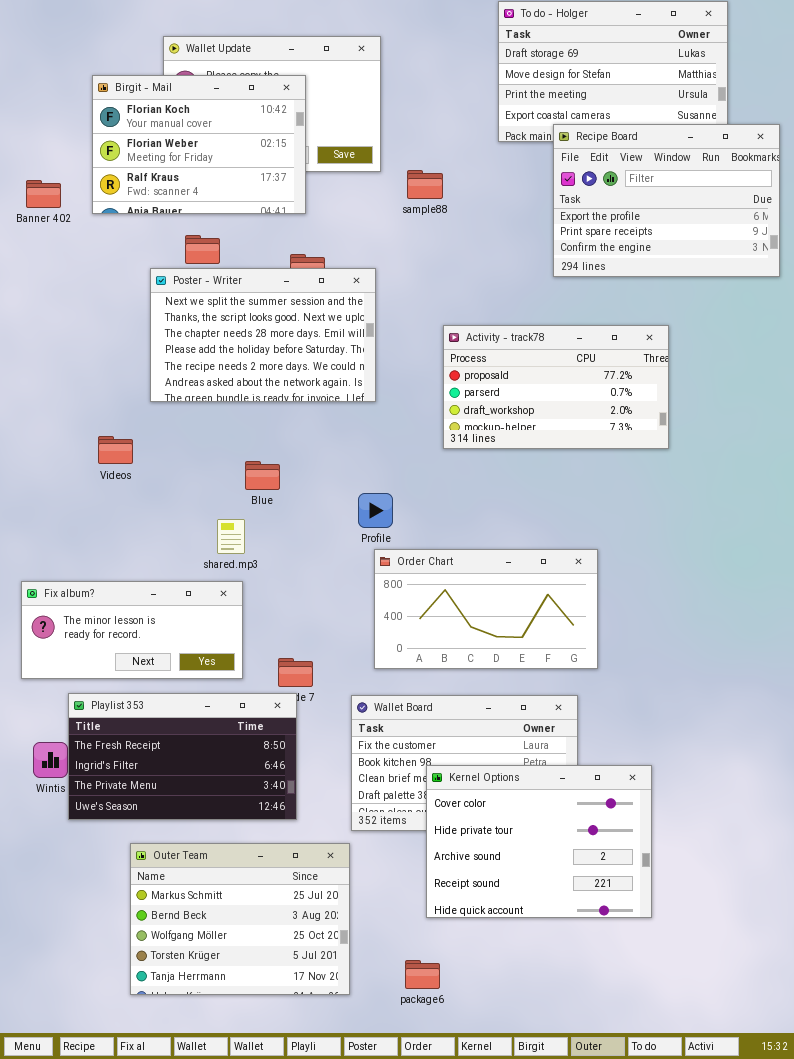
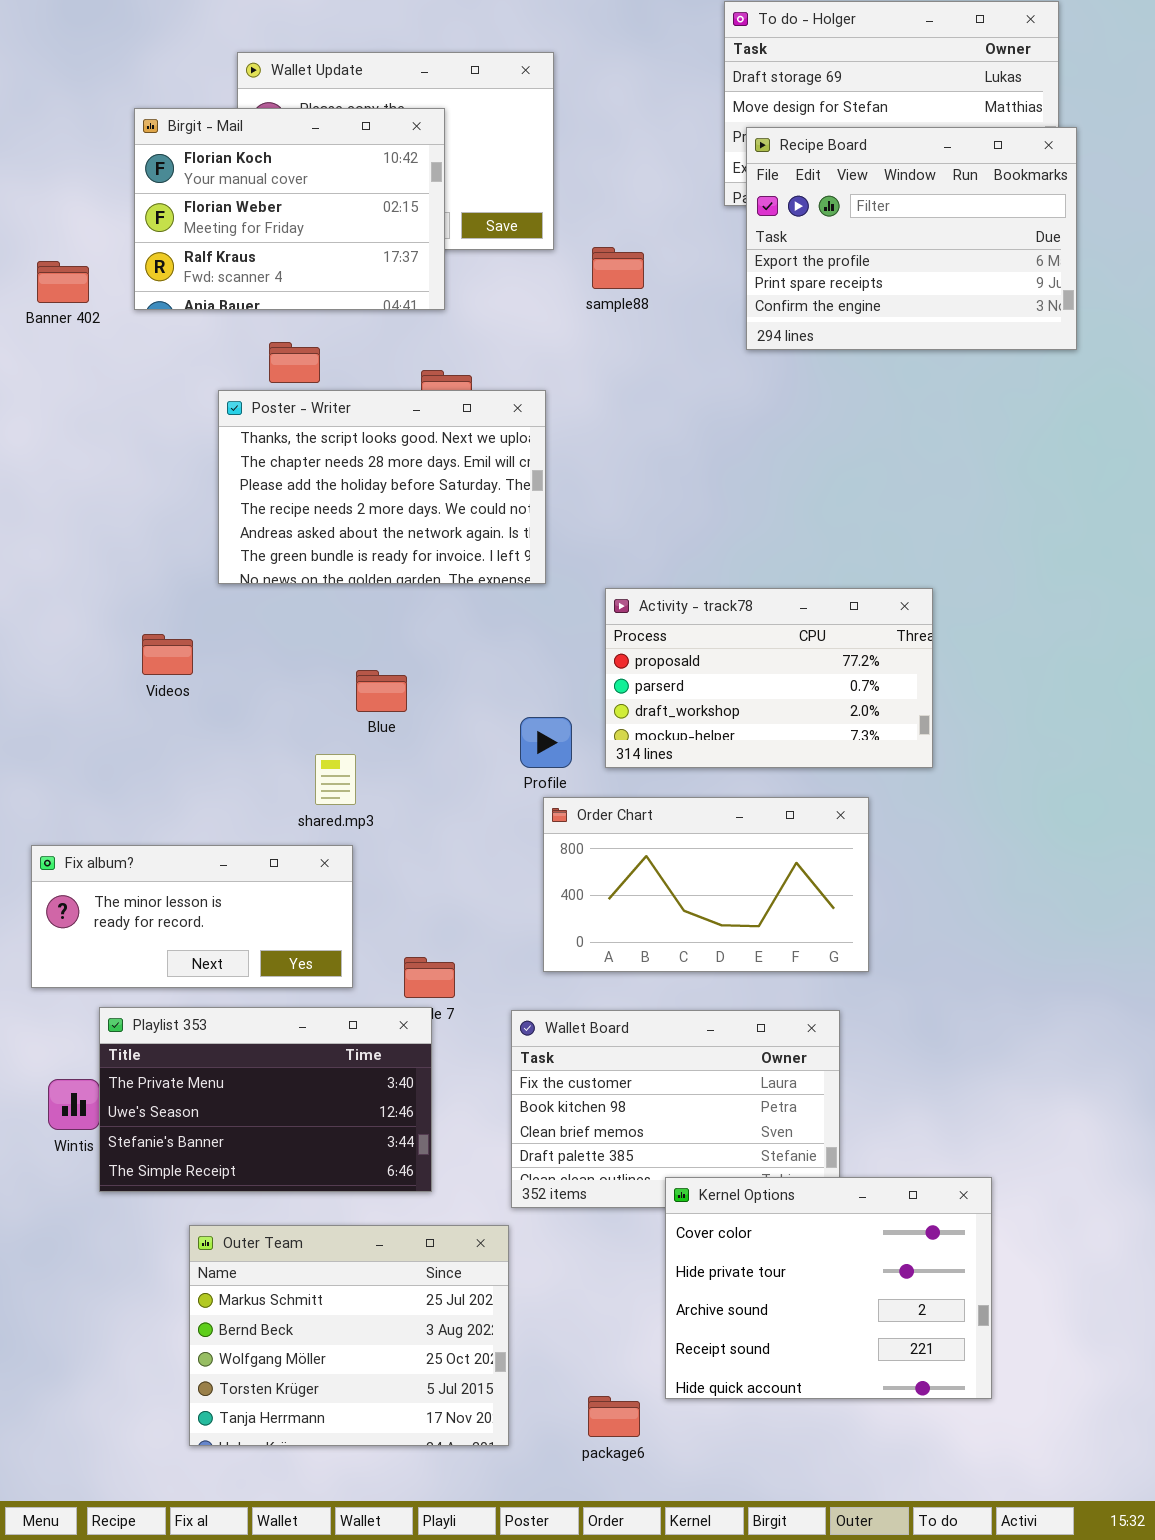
Recipe Board: [553,124,780,277] -> [746,127,1077,350], moved
Poster - Writer: [150,268,376,402] -> [218,390,546,584], scrolled down 1 row
Activity - track78: [443,325,669,449] -> [605,588,933,768], moved
Playlist 353: [68,693,297,820] -> [99,1007,432,1192], scrolled down 2 rows
Kernel Options: [426,765,652,918] -> [665,1177,992,1399], moved

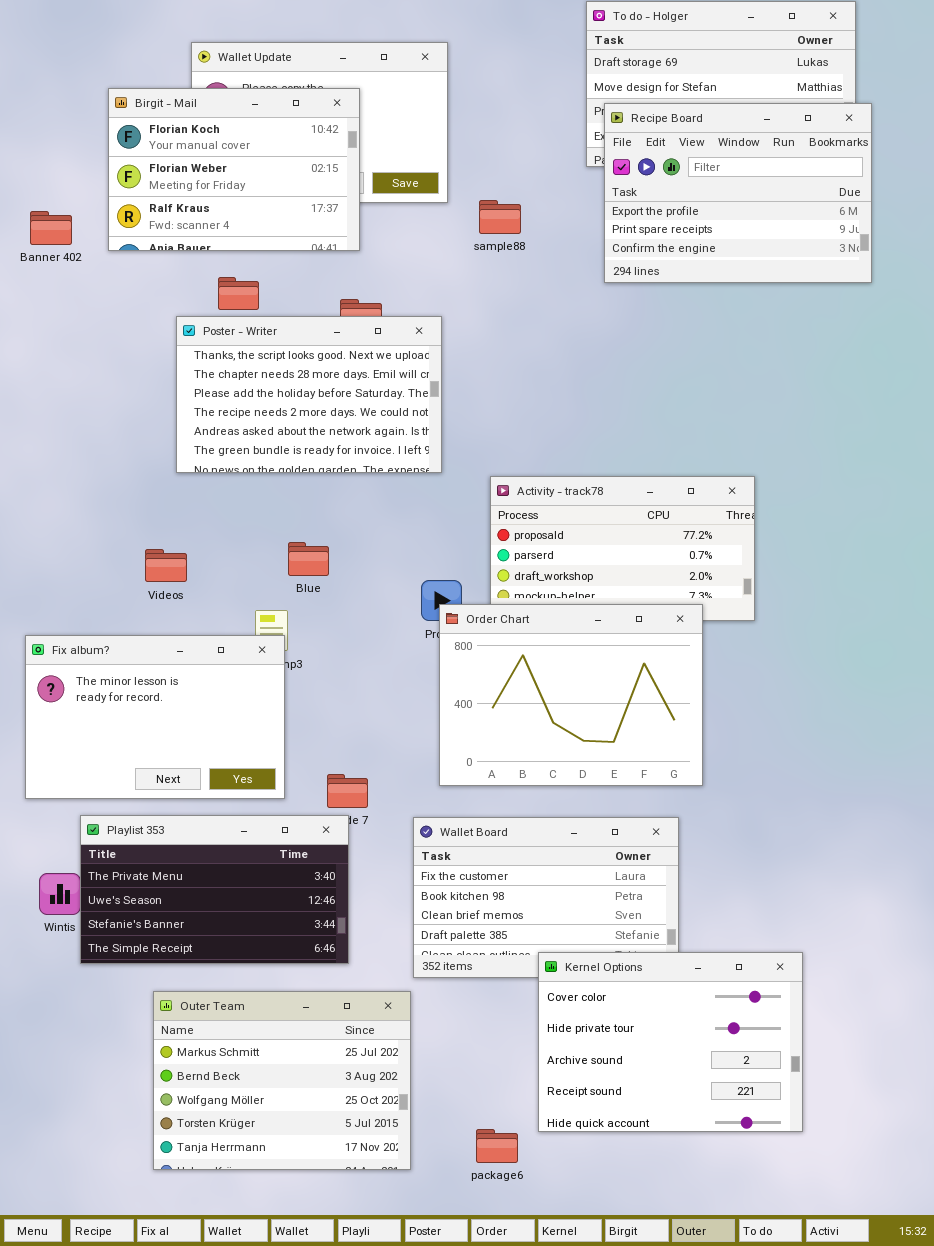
Videos: [142,634,193,675] -> [145,549,187,582], moved
Order Chart: [543,797,869,972] -> [439,604,703,786], resized
Fix album?: [31,845,353,988] -> [25,635,285,799], resized

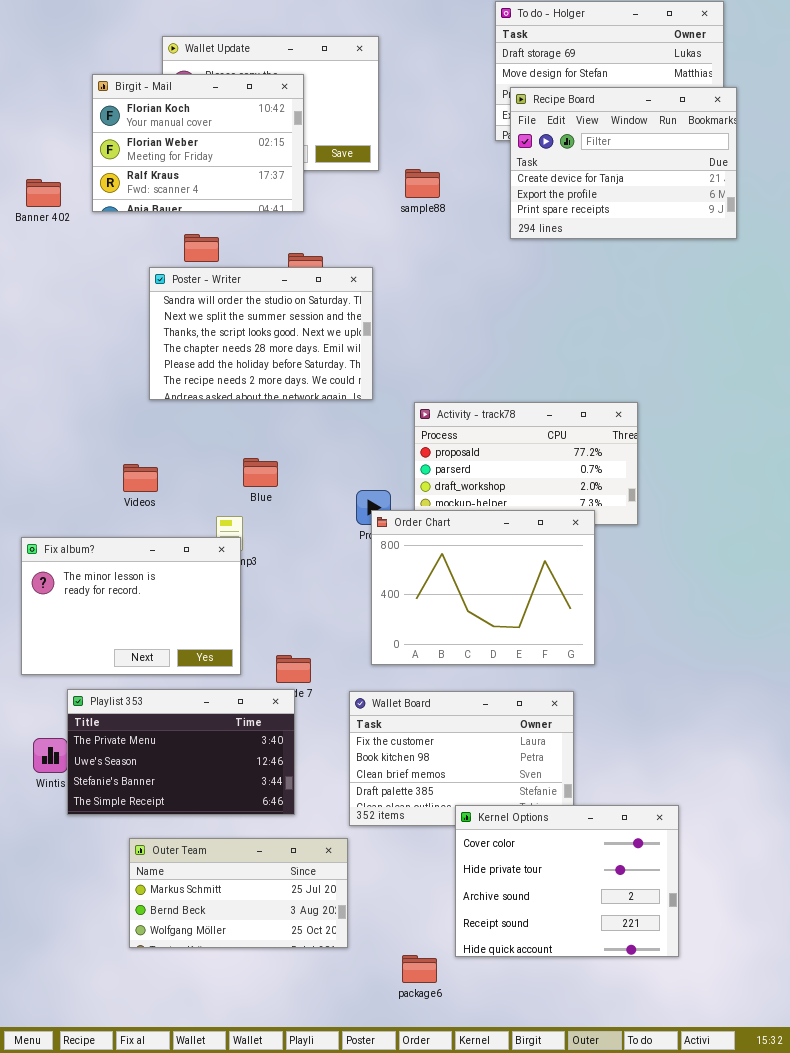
Recipe Board: [604,103,872,283] -> [510,87,737,239], scrolled up 1 row
Poster - Writer: [176,316,442,473] -> [149,267,373,400], scrolled up 2 rows
Outer Team: [153,991,411,1170] -> [129,838,348,948], resized

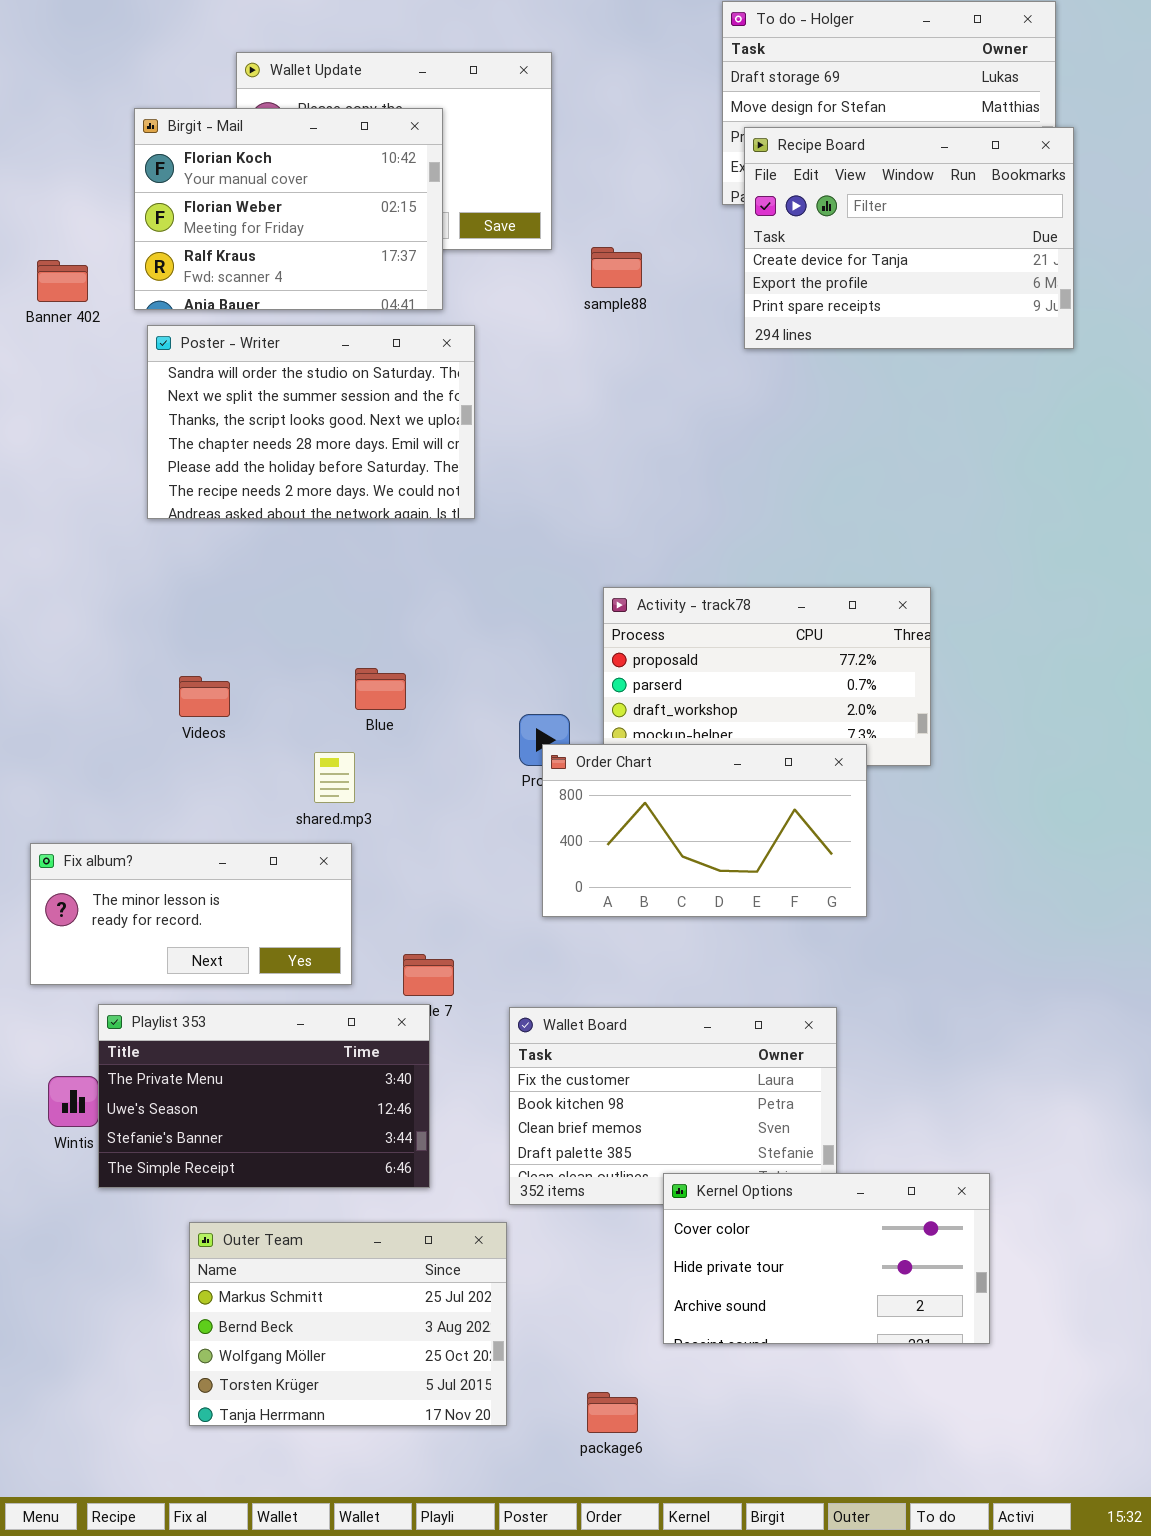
Poster - Writer: [149,267,373,400] -> [147,325,475,519], moved
Order Chart: [371,510,595,665] -> [542,744,867,917], resized
Fix album?: [21,537,241,675] -> [30,843,352,985], resized
Kernel Options: [455,805,679,957] -> [663,1173,990,1344], resized
Outer Team: [129,838,348,948] -> [189,1222,507,1426], resized

